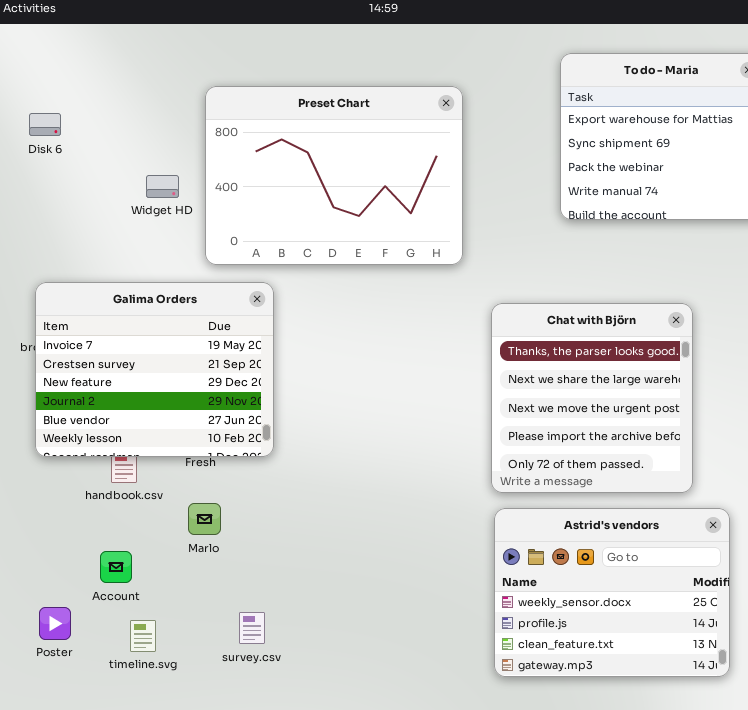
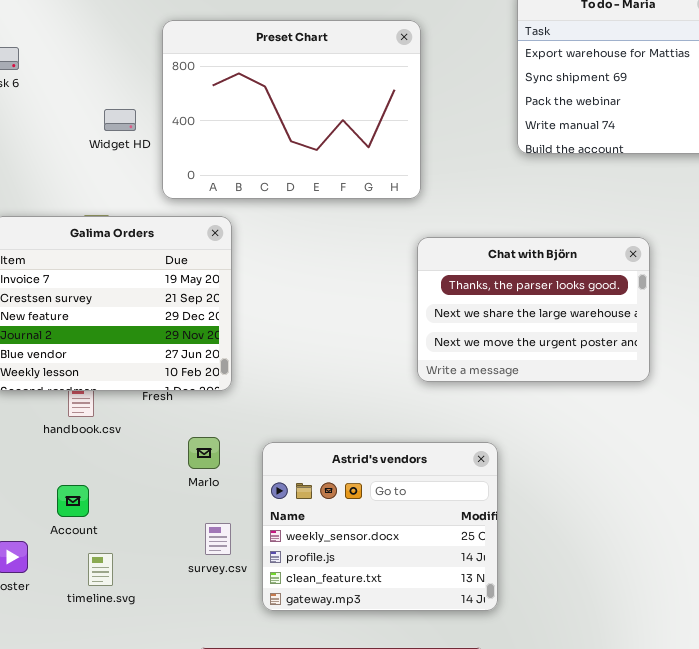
Chat with Björn: [491,303,693,493] -> [417,237,650,382], resized
Marlo: [188,503,221,535] -> [188,437,220,469], moved
Astrid's vendors: [494,508,730,677] -> [262,442,498,611], moved
survey.csv: [239,612,265,644] -> [205,523,231,555], moved

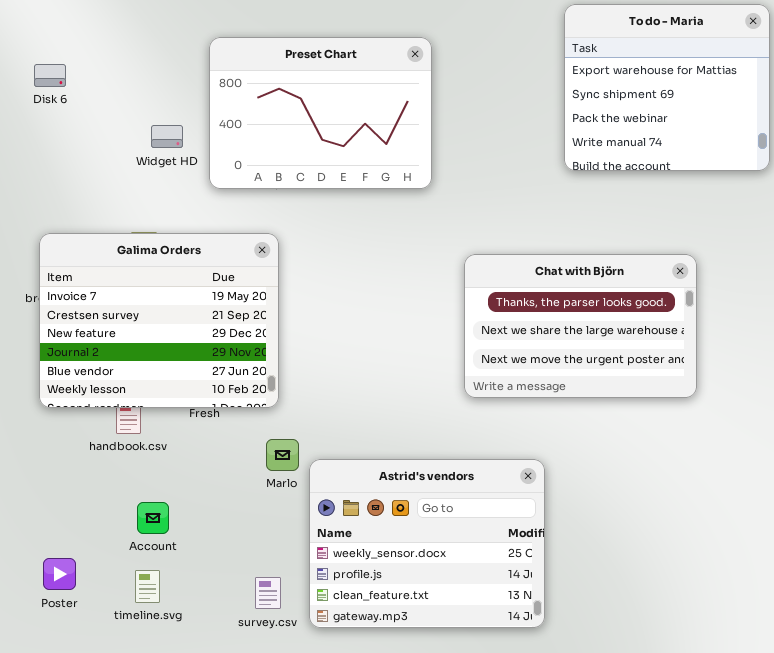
Preset Chart: [162,20,421,199] -> [209,37,432,189], resized
Marlo: [188,437,220,469] -> [266,439,299,471], moved
Account: [57,485,89,517] -> [137,502,169,534], moved
survey.csv: [205,523,231,555] -> [255,577,281,609], moved

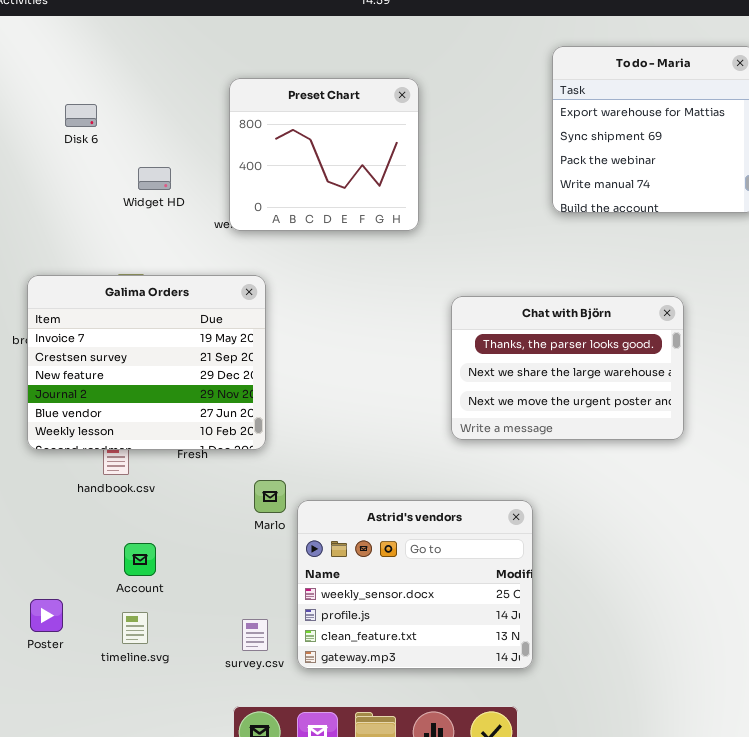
Preset Chart: [209,37,432,189] -> [229,78,419,231], resized
Disk 6: [34,64,66,87] -> [65,104,97,127], moved

